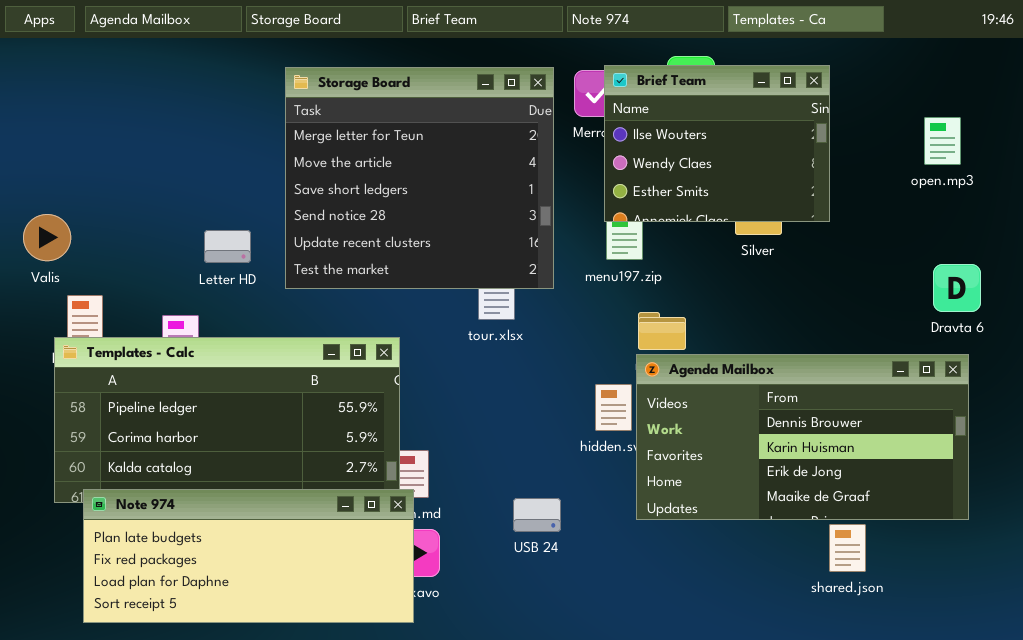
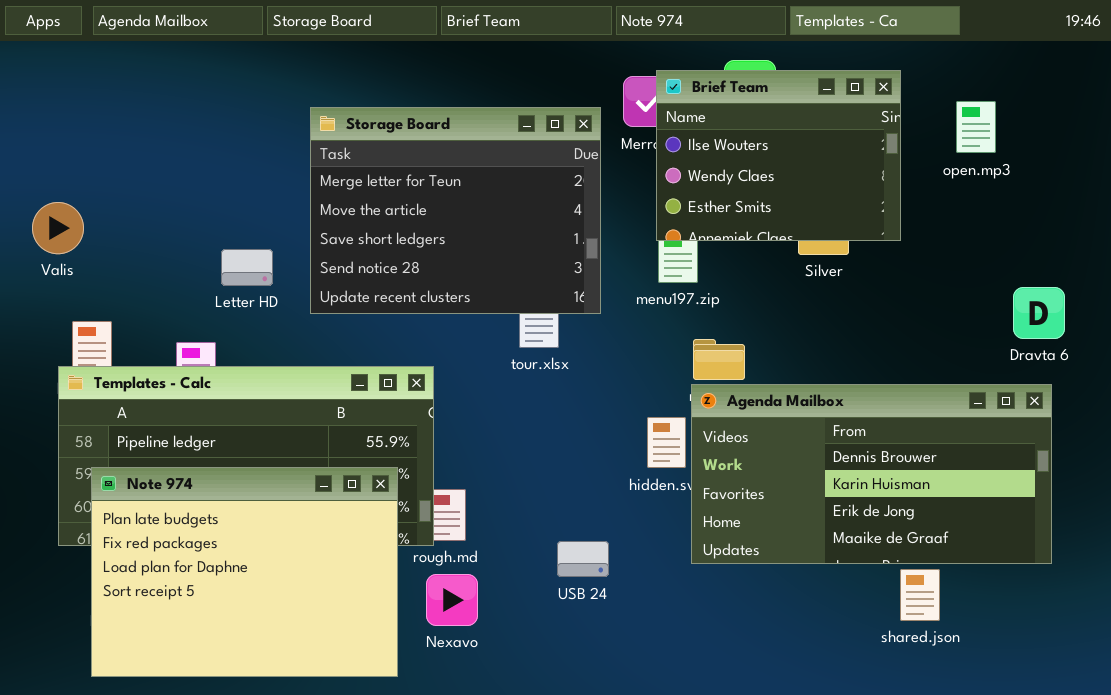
Storage Board: [285,67,554,289] -> [310,107,601,314], resized
open.mp3: [924,117,961,165] -> [956,101,996,153], moved
Valis: [23,214,71,261] -> [32,202,84,254], moved
Note 974: [83,489,414,623] -> [91,467,398,677], resized

